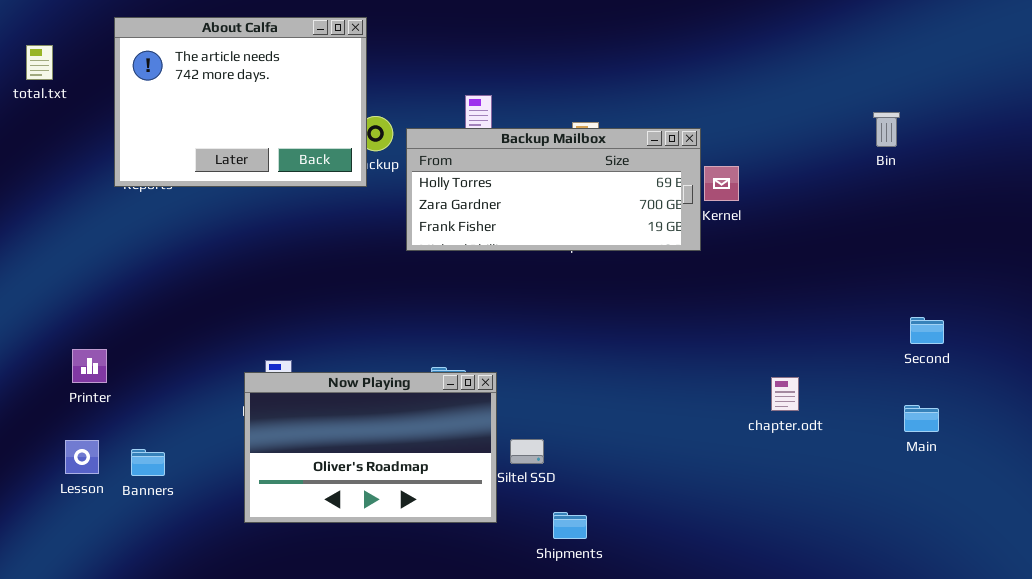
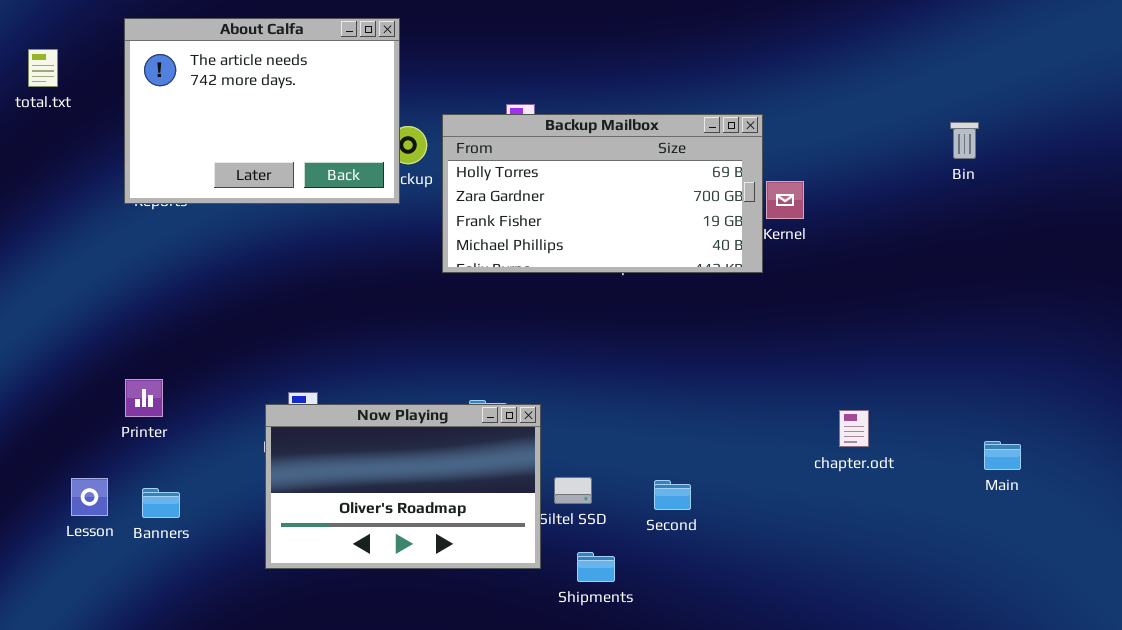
Backup Mailbox: [406,128,701,251] -> [442,114,763,273], resized
Second: [910,317,944,344] -> [654,480,691,510], moved
Printer: [72,349,107,383] -> [125,379,163,417], moved
Shipments: [553,512,587,539] -> [577,552,615,582], moved

